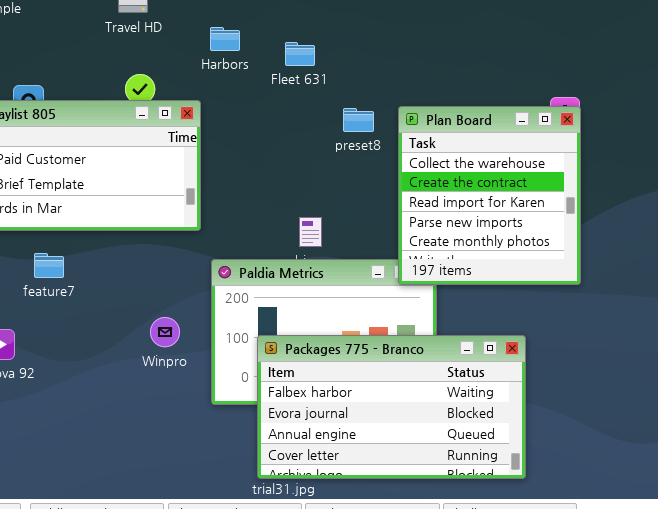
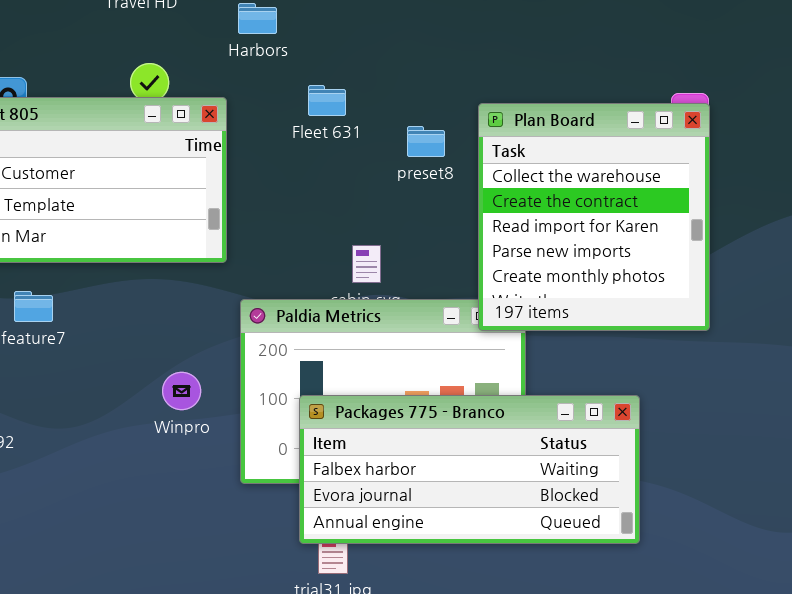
Fleet 631: [285,42,315,66] -> [308,85,346,116], moved
preset8: [343,108,374,132] -> [407,126,445,157], moved
Packages 775 - Branco: [257,335,526,479] -> [299,395,640,544], resized

